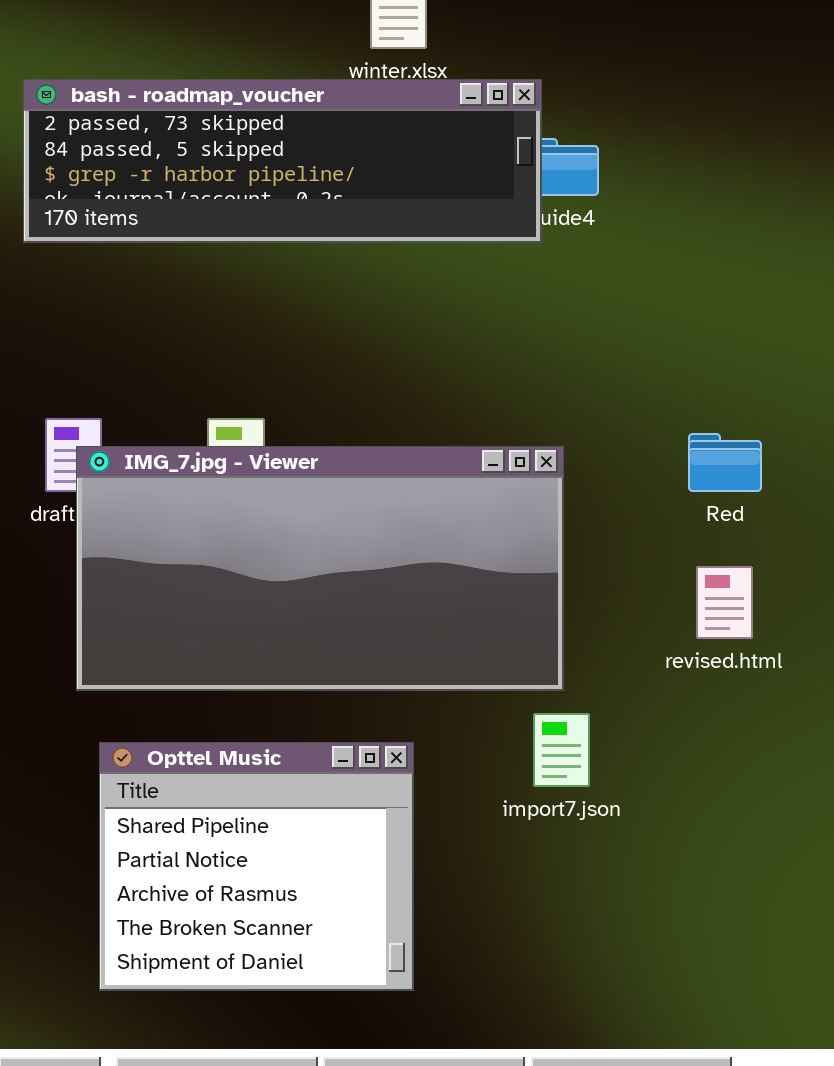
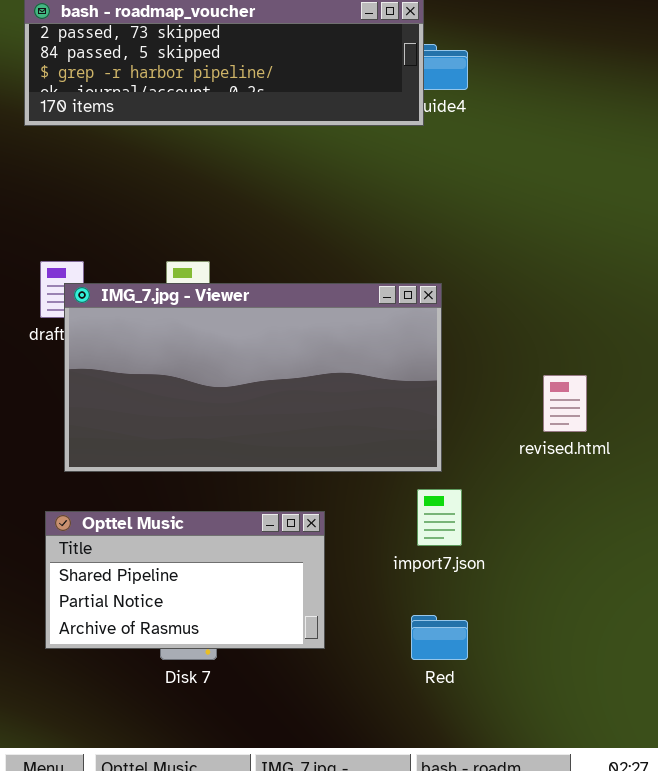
Red: [688,433,762,492] -> [411,615,468,660], moved
Opttel Music: [99,742,414,991] -> [45,511,325,649], resized

